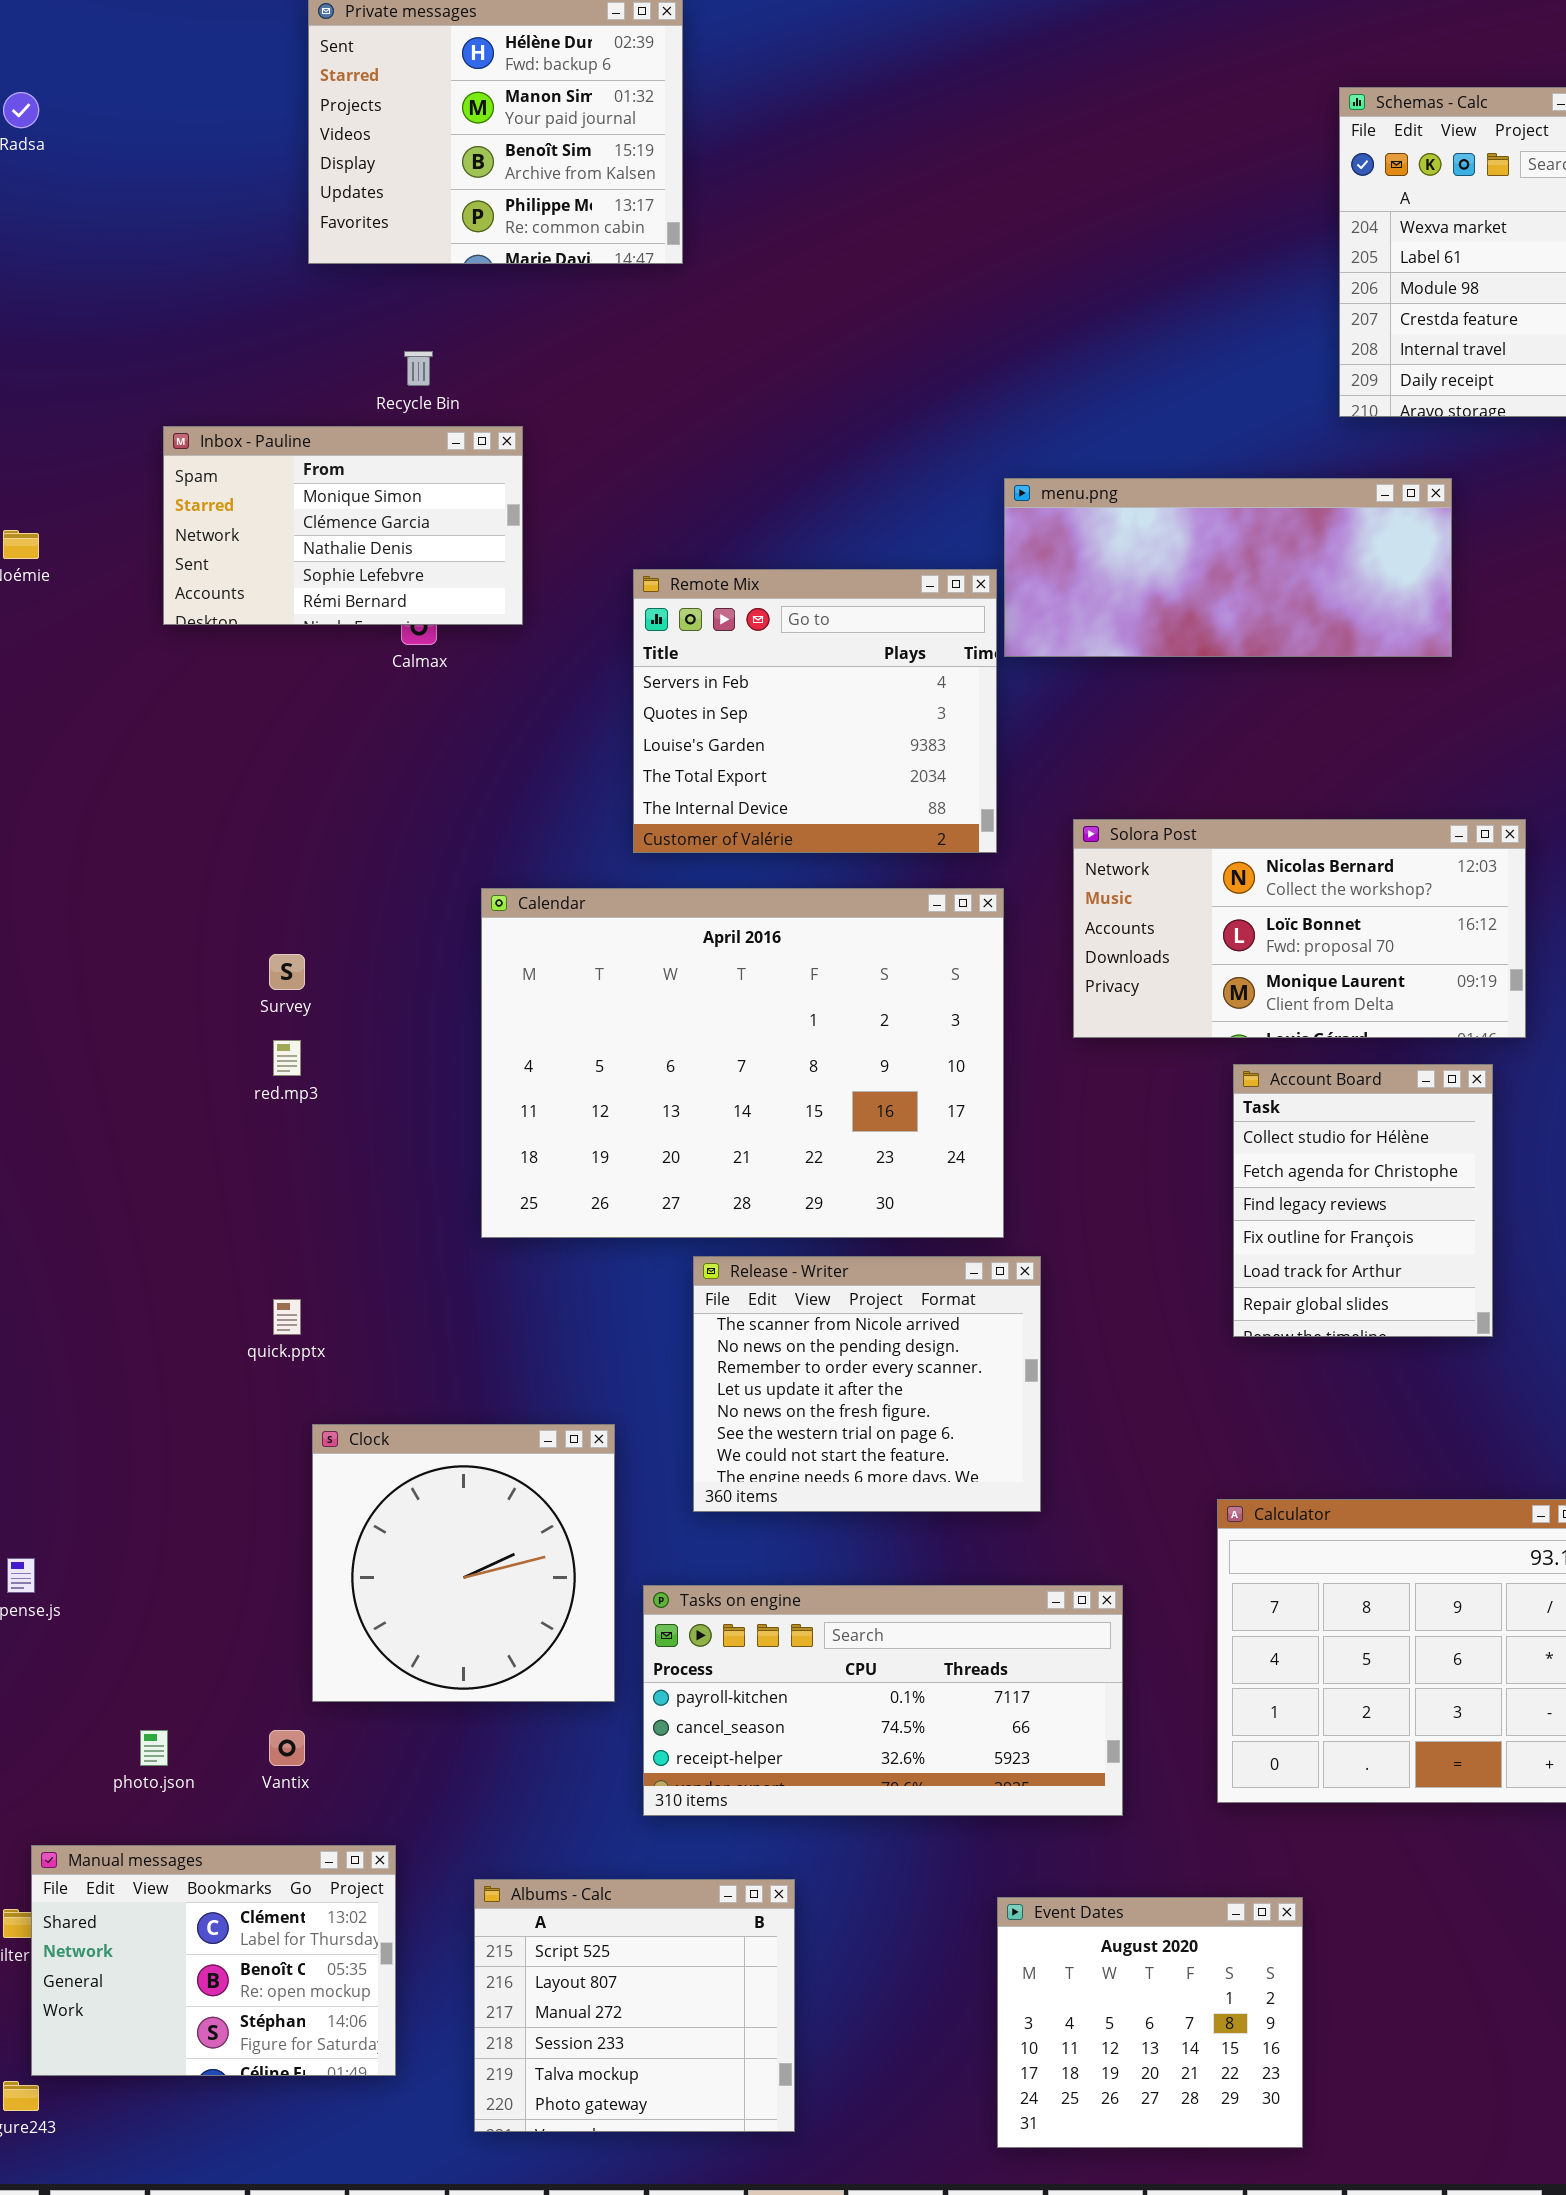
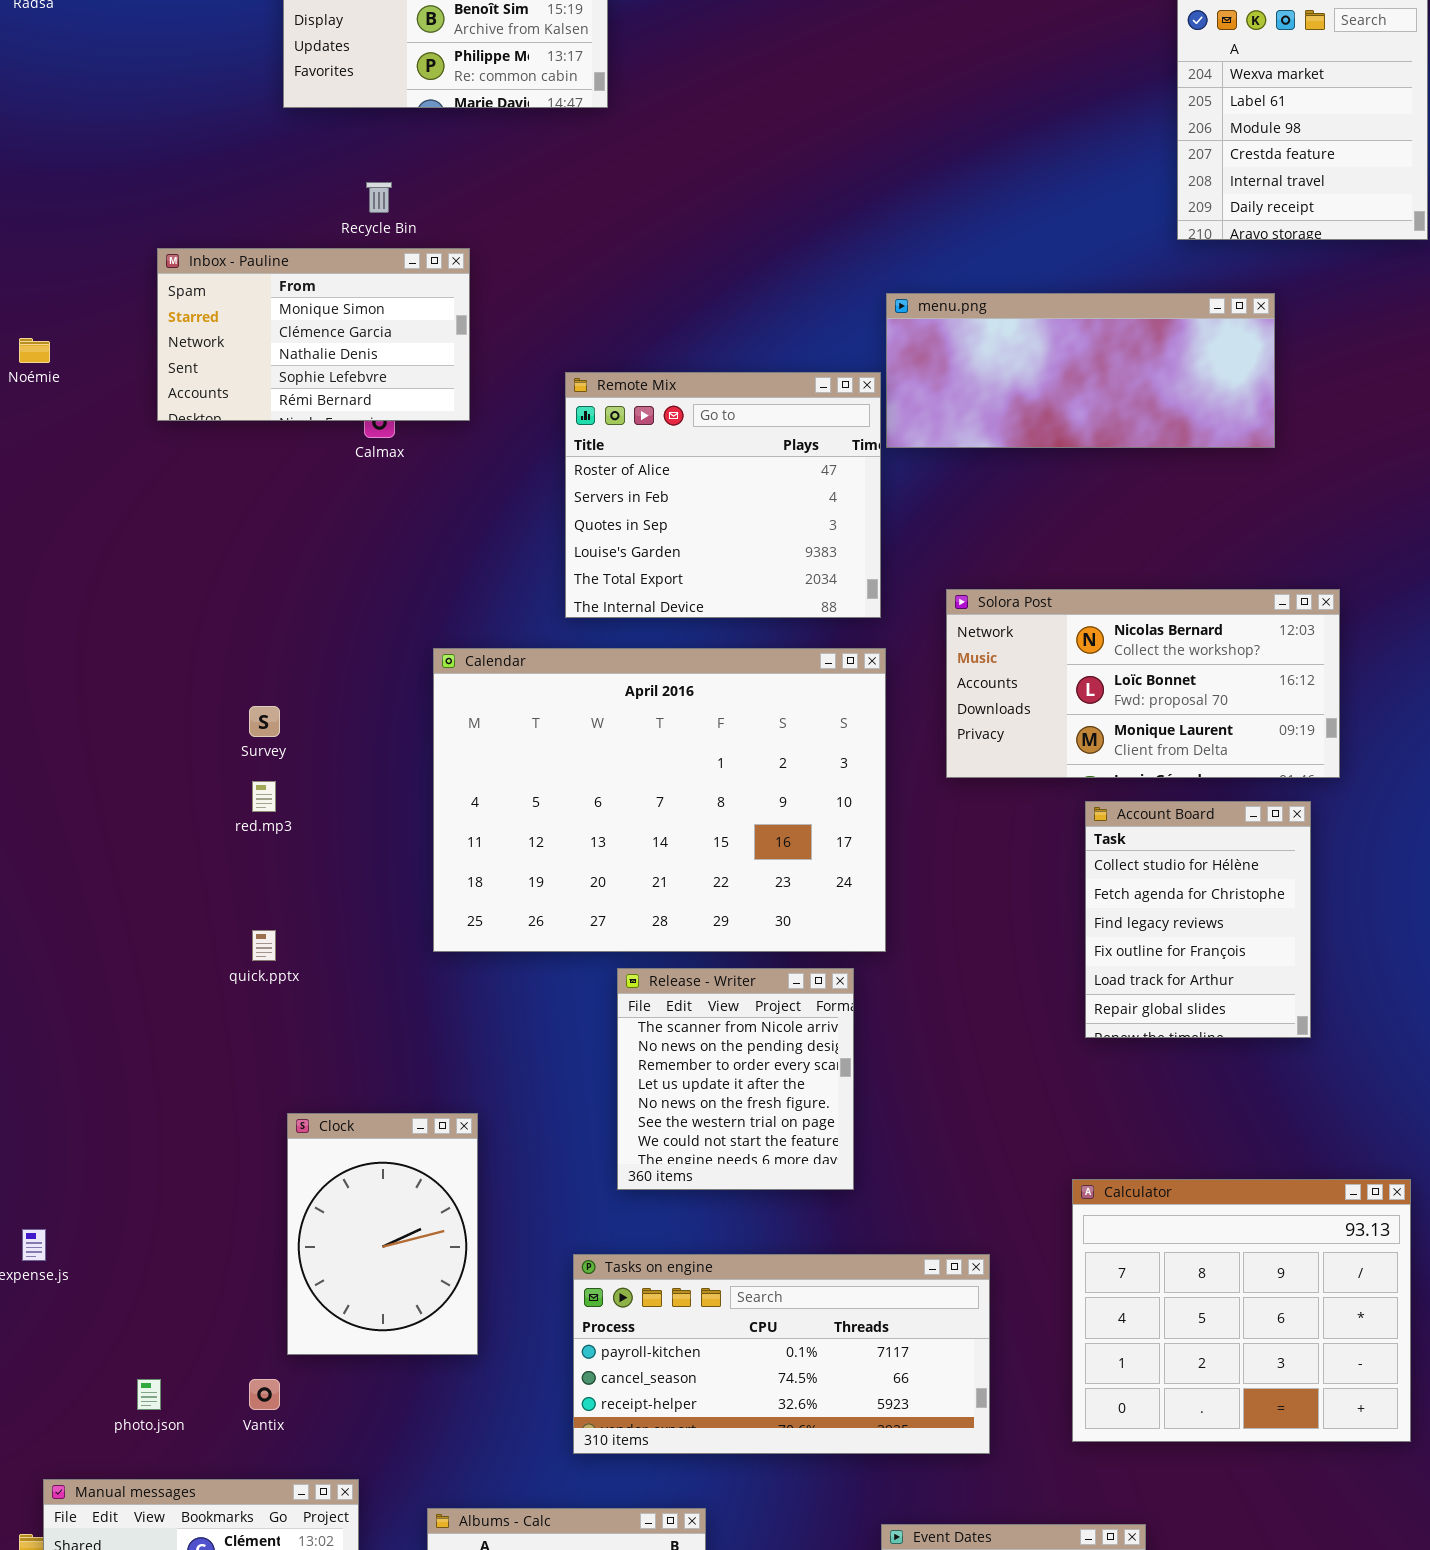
Remote Mix: [633,569,997,853] -> [565,372,881,618], scrolled up 1 row
Release - Writer: [693,1256,1041,1512] -> [617,968,854,1190], resized
quick.pptx: [273,1299,301,1335] -> [252,930,276,961], moved
Clock: [312,1424,615,1702] -> [287,1113,478,1355], resized

